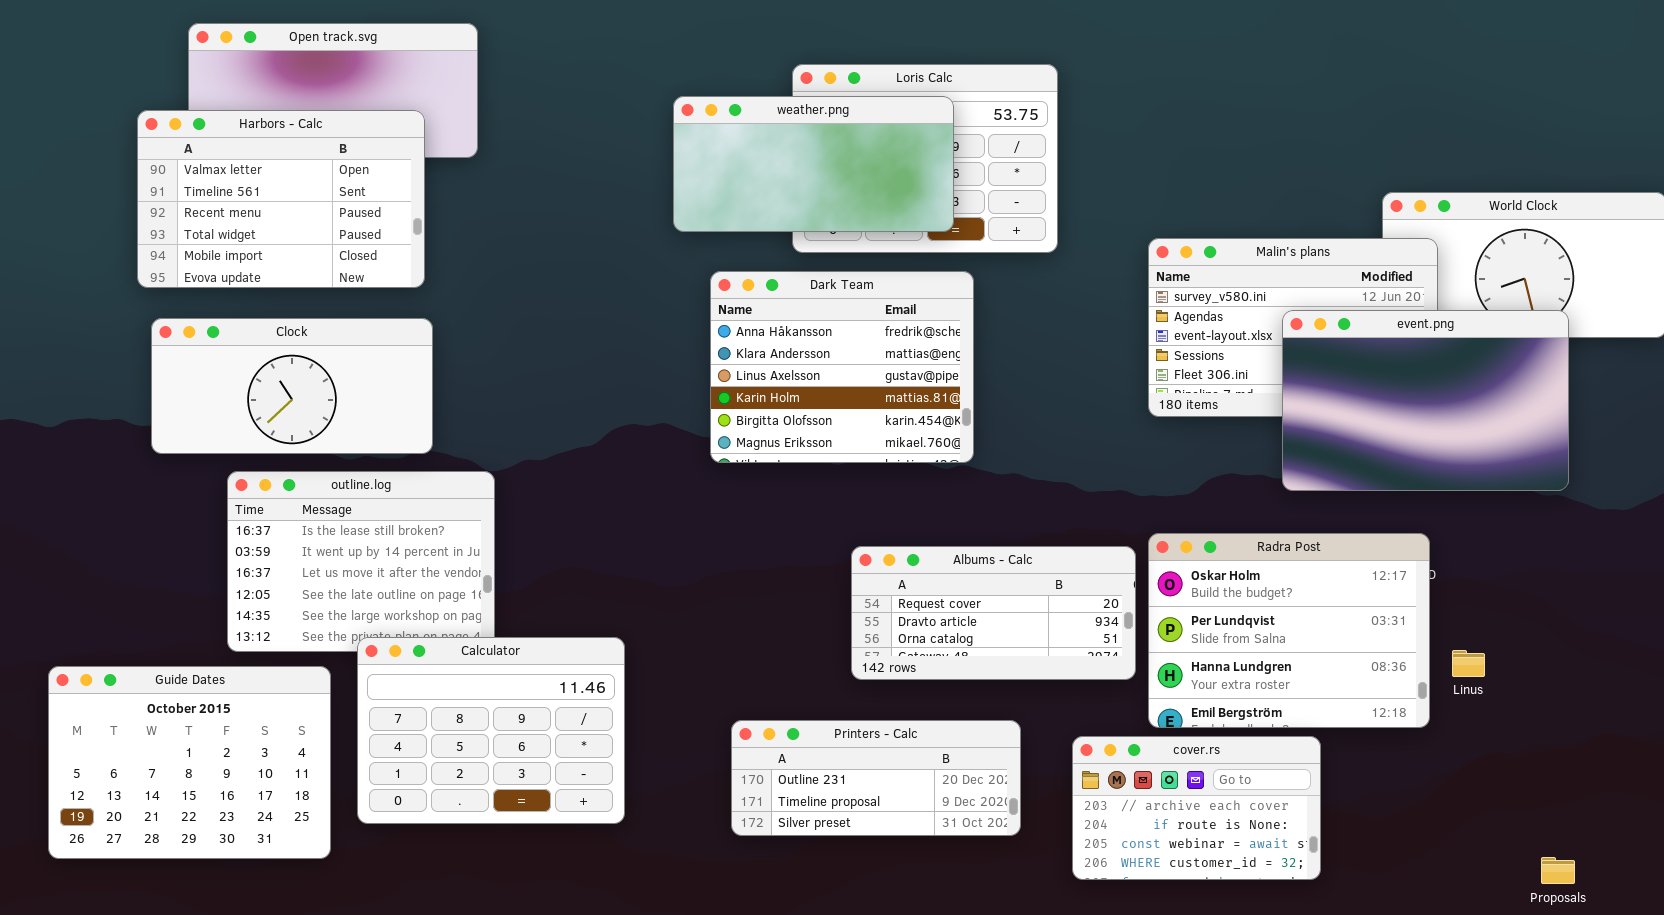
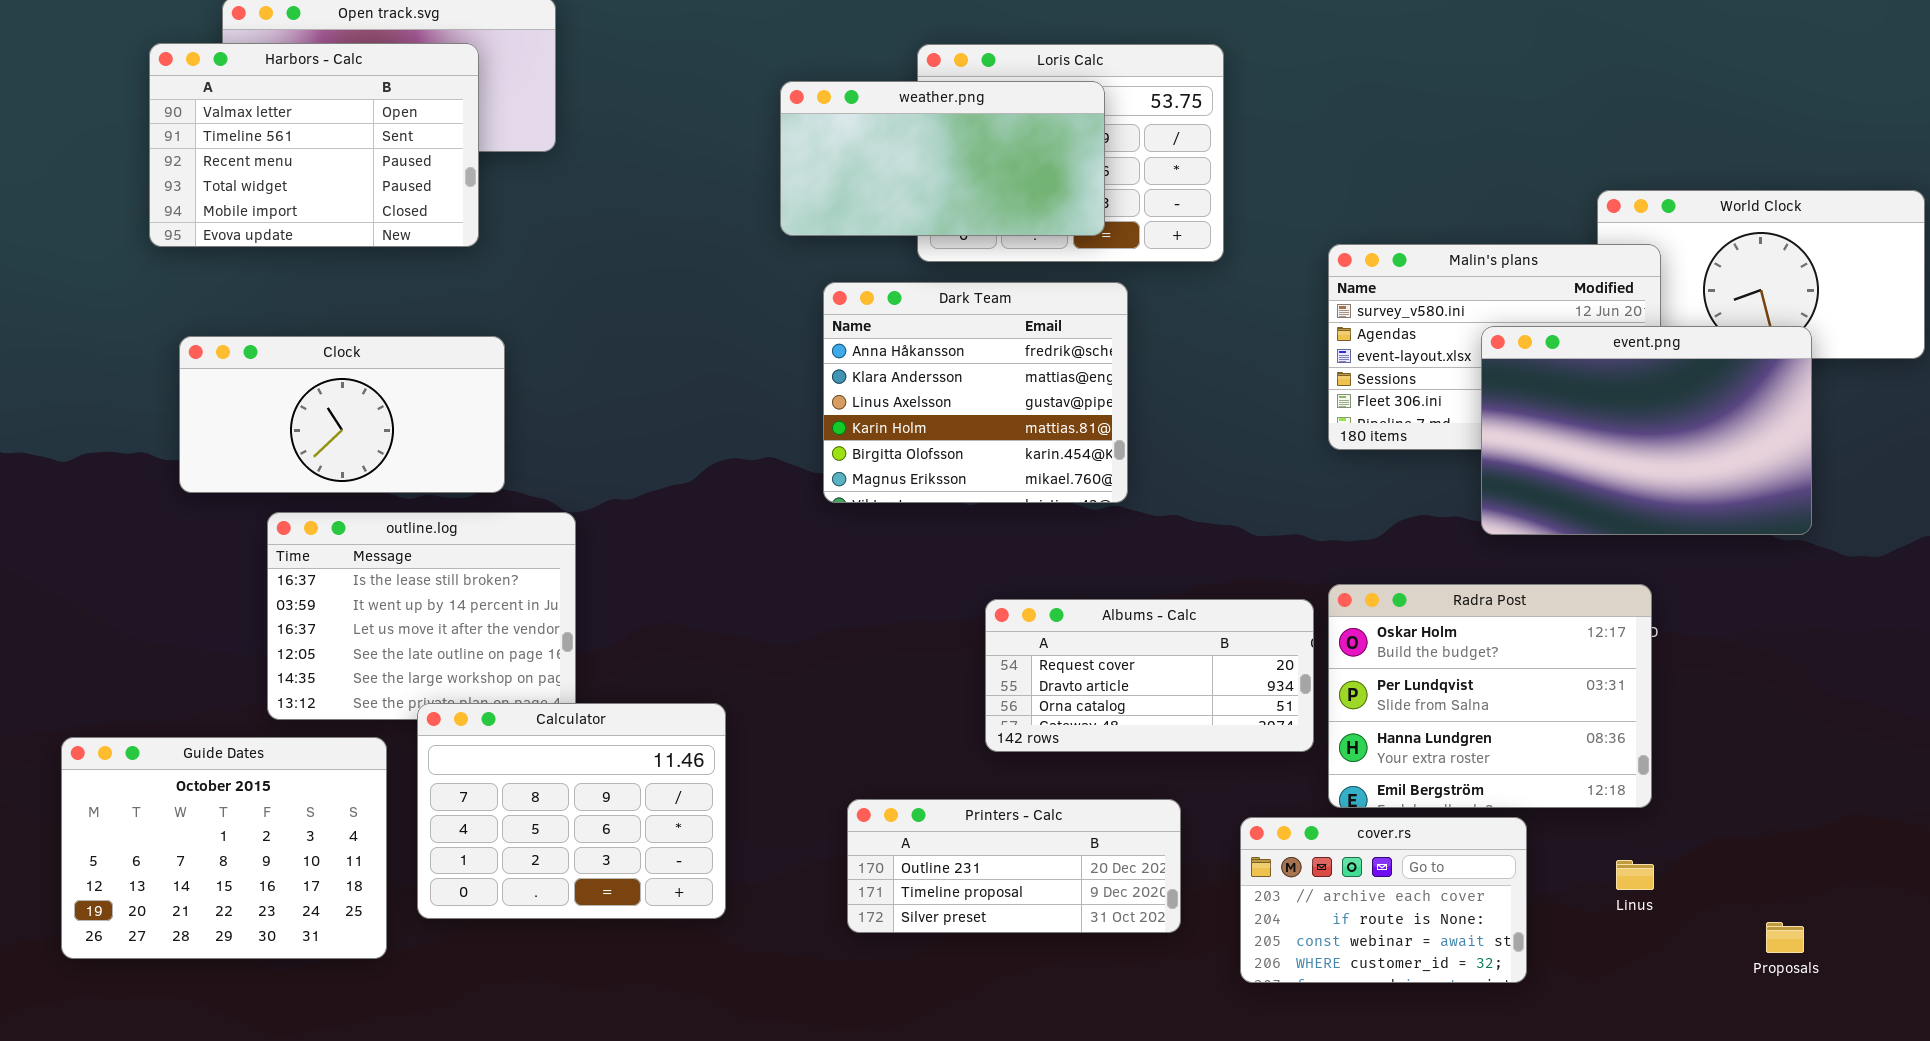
Harbors - Calc: [137,110,425,288] -> [149,43,479,247], moved
Linus: [1452,650,1485,677] -> [1616,860,1654,890], moved
Proposals: [1541,857,1575,884] -> [1766,922,1804,953], moved

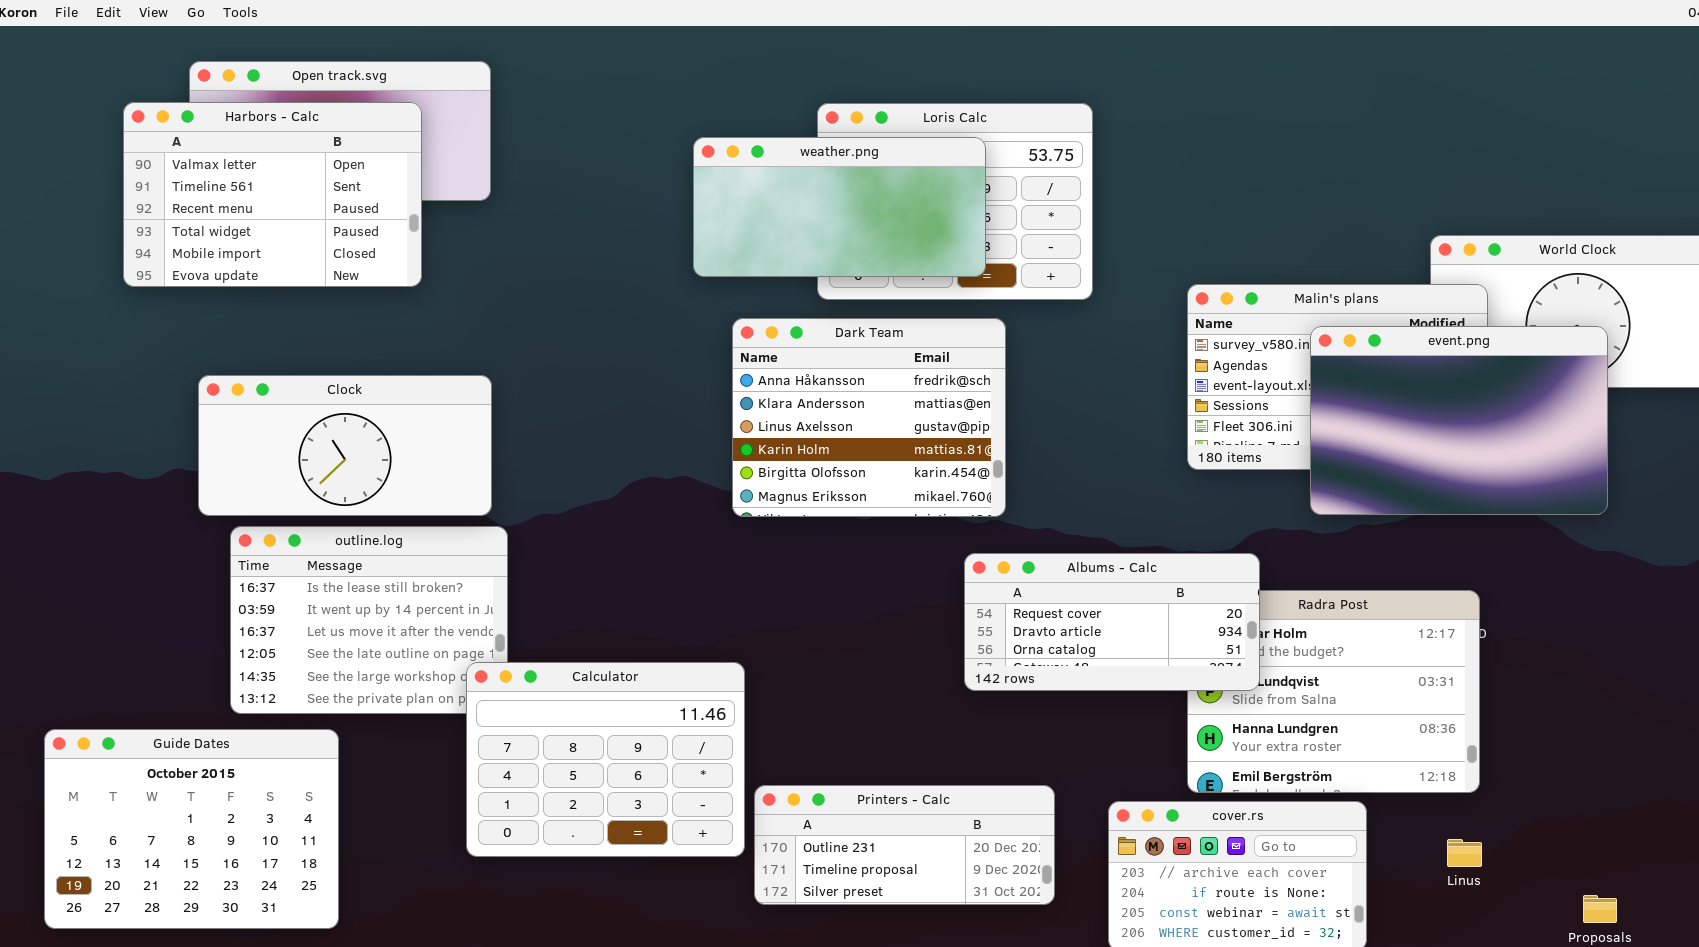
event.png: [1481,326,1812,535] -> [1310,326,1608,515], moved
Clock: [179,336,505,493] -> [198,375,492,516], moved
Albums - Calc: [985,599,1314,752] -> [964,553,1260,691], moved
Calculator: [417,703,726,919] -> [466,662,745,857], moved

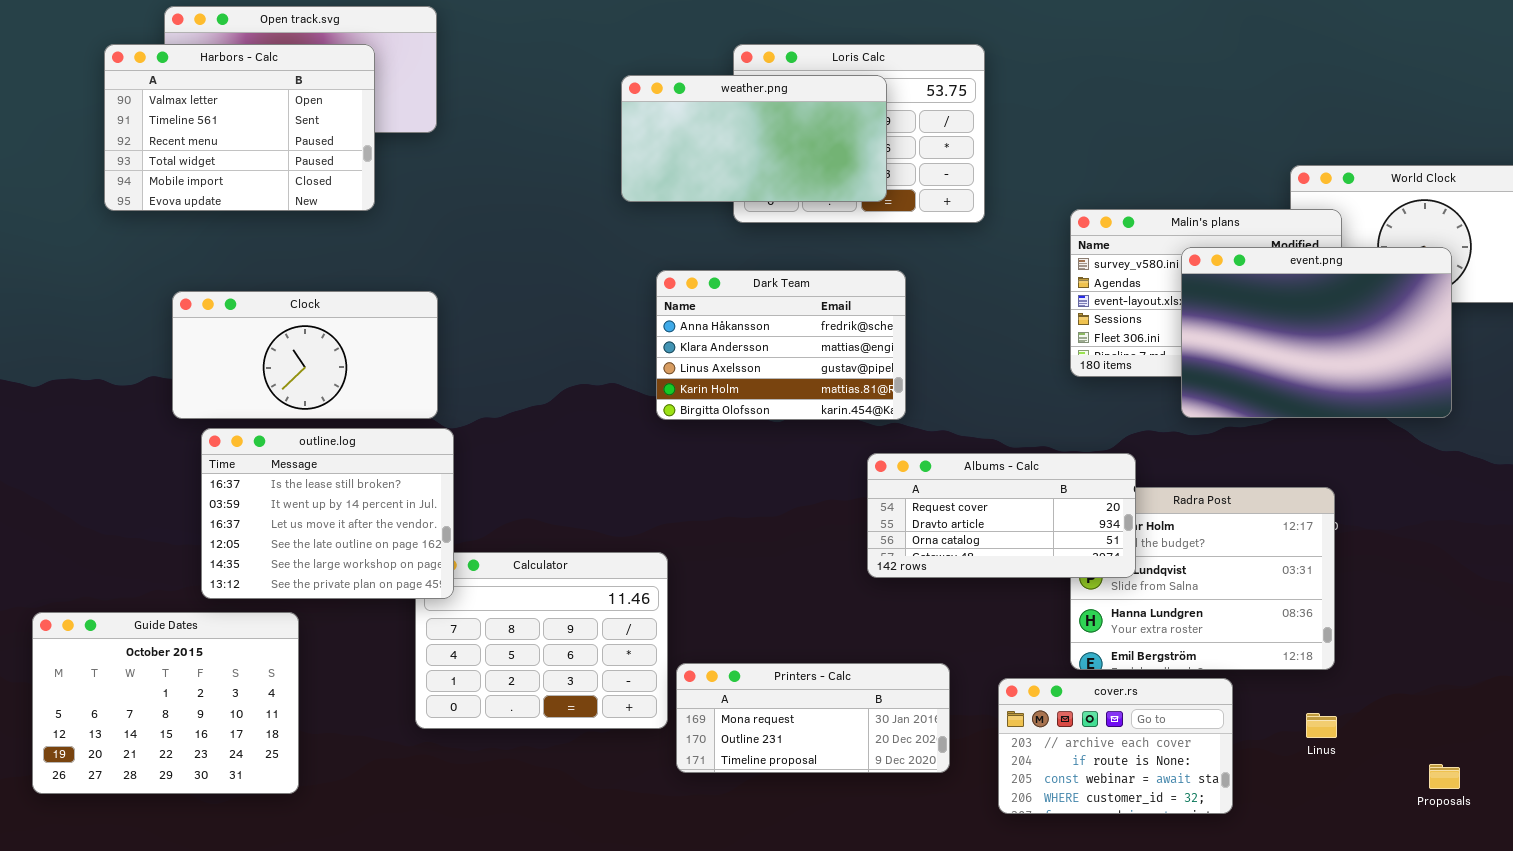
Dark Team: [732,318,1006,517] -> [656,270,906,420], resized
outline.log: [230,526,508,714] -> [201,428,454,599], raised
Printers - Calc: [754,785,1055,905] -> [676,663,950,773], scrolled up 1 row

